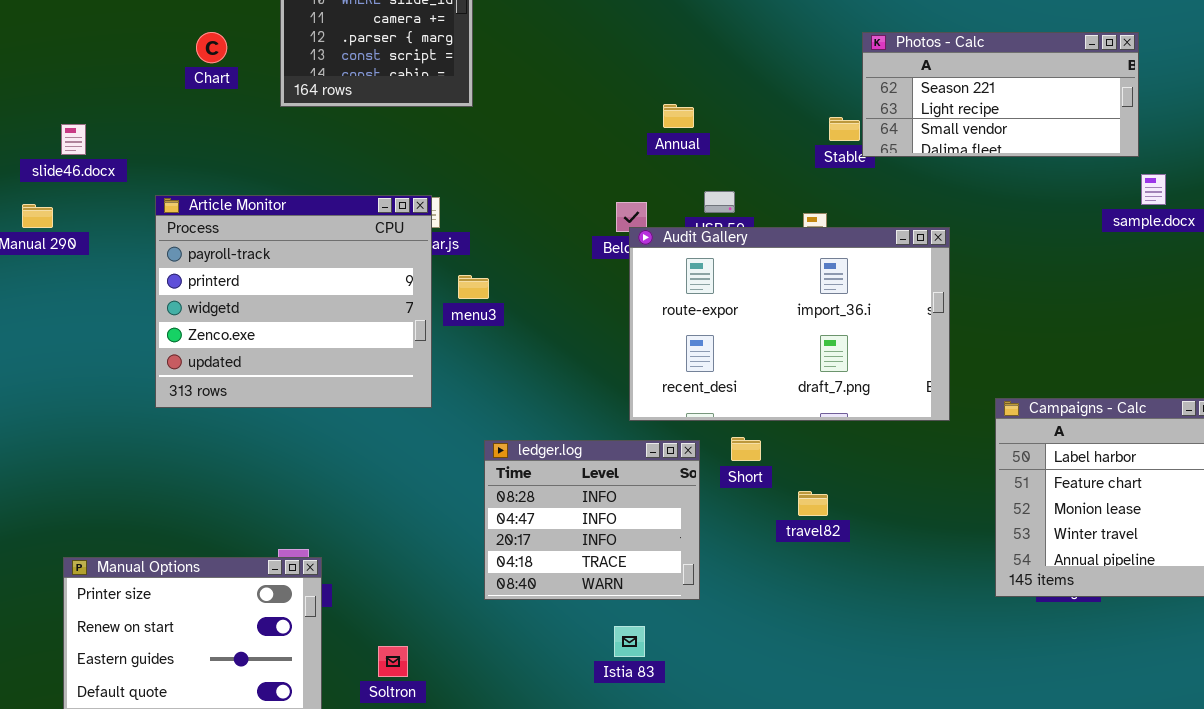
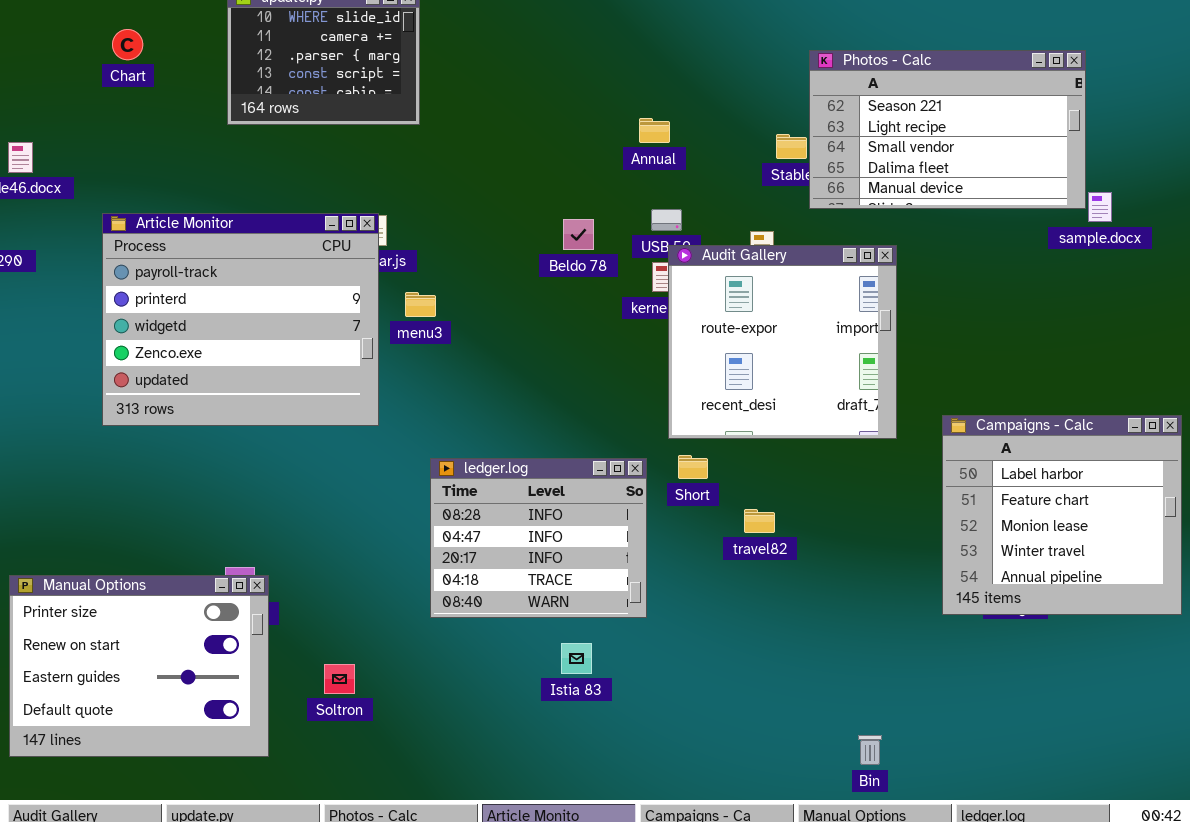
Chart: [196,32,227,63] -> [112,29,143,60], moved
Photos - Calc: [862,32,1139,157] -> [809,50,1086,209], resized
Annual: [663,104,694,128] -> [639,118,670,143], moved
Audit Gallery: [629,227,950,421] -> [668,245,897,439], resized

